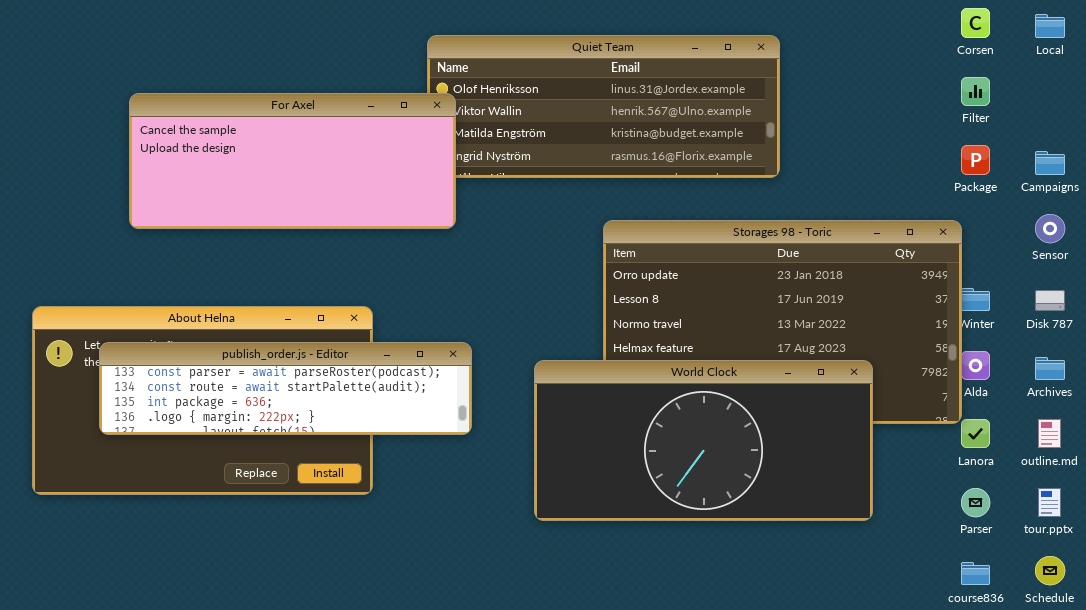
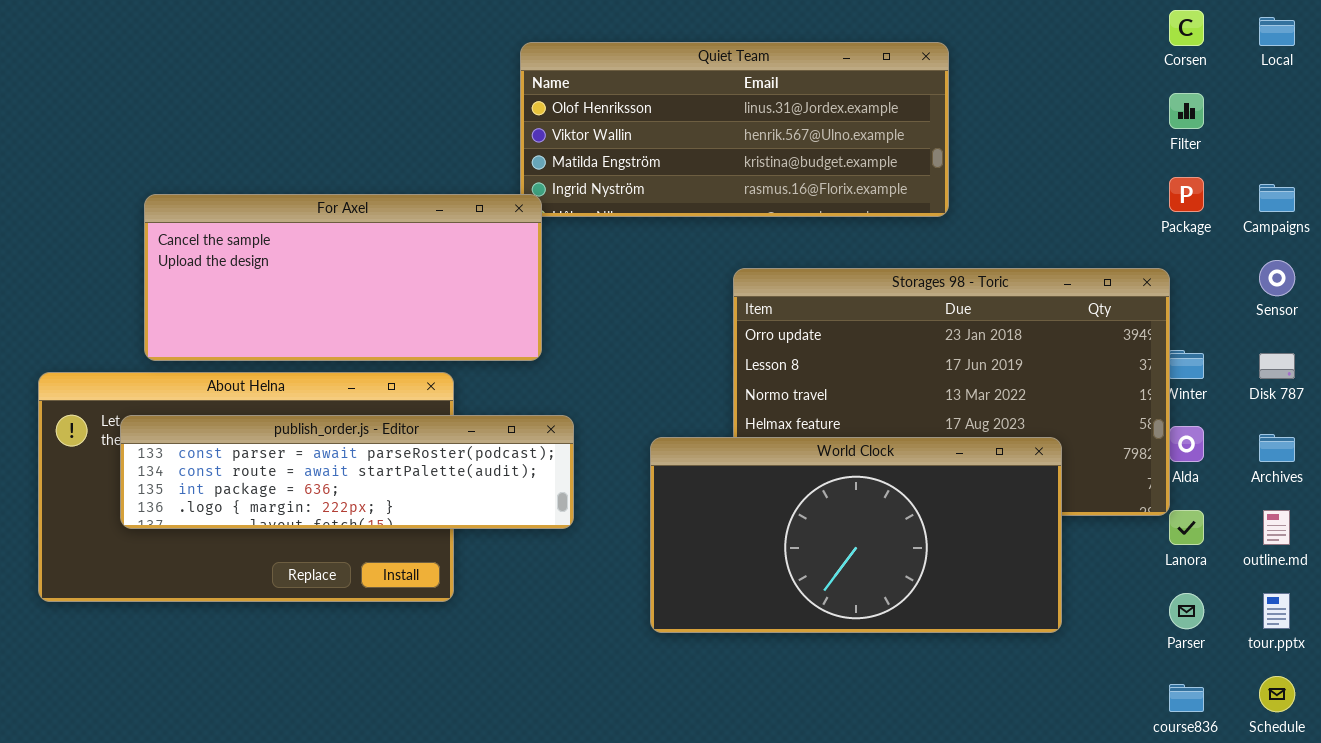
For Axel: [129,93,456,229] -> [144,194,542,361], moved

